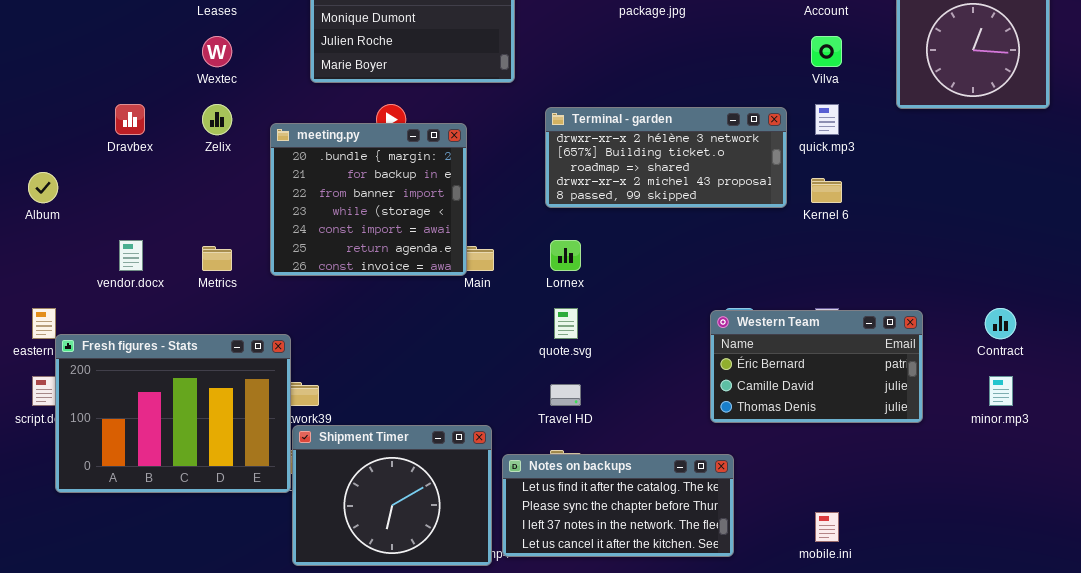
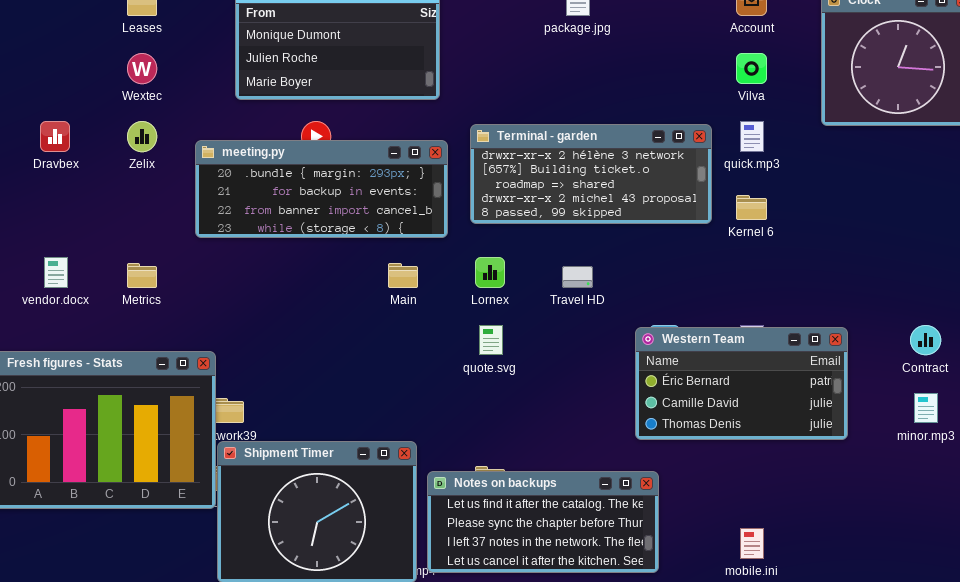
meeting.py: [270,123,467,276] -> [195,140,448,238], resized
Travel HD: [550,384,581,406] -> [562,266,593,288], moved

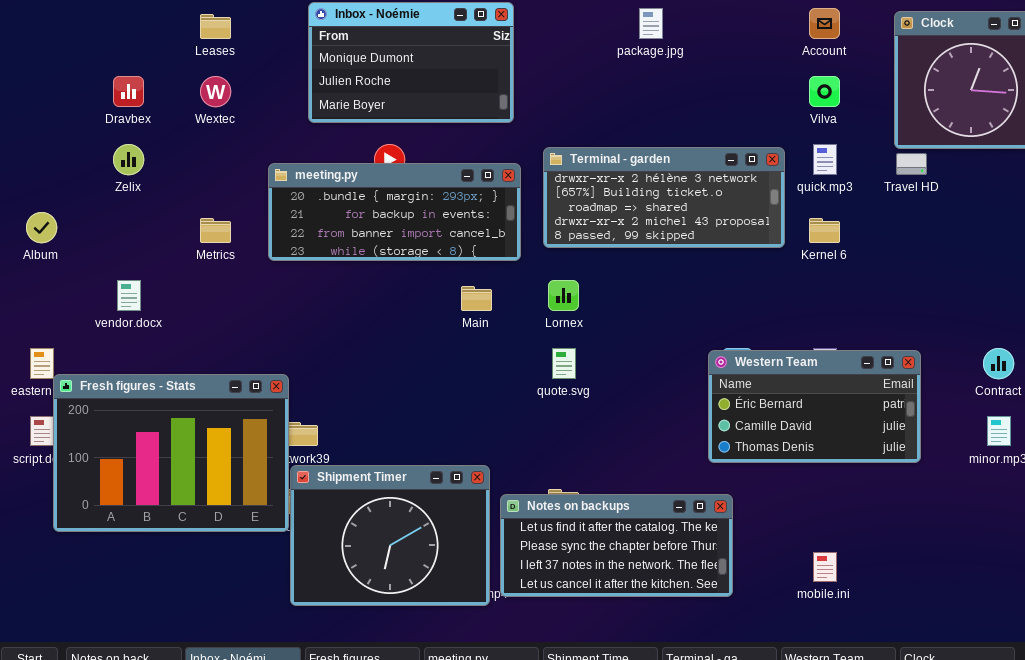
Dravbex: [40,121,70,152] -> [113,76,144,107], moved
Zelix: [127,121,157,152] -> [113,144,144,175], moved
Metrics: [127,263,157,288] -> [200,218,231,243], moved
Travel HD: [562,266,593,288] -> [896,153,927,175], moved

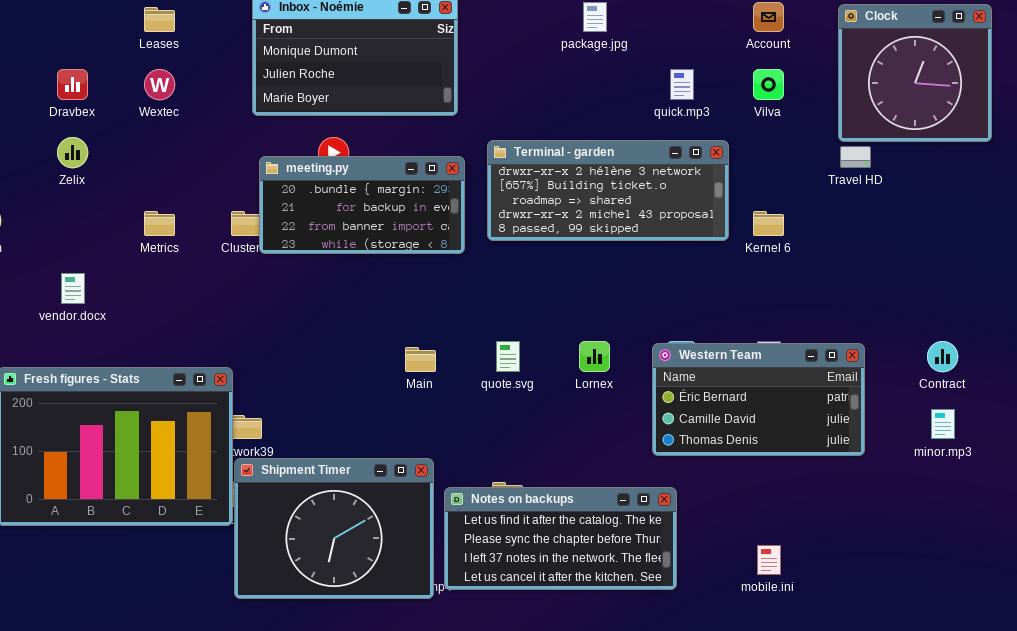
quick.mp3: [813,144,837,175] -> [670,69,694,100], moved
meeting.py: [268,163,521,261] -> [259,156,465,254], resized
Lornex: [548,280,579,311] -> [579,341,610,372], moved
Main: [461,286,492,311] -> [405,347,436,372], moved

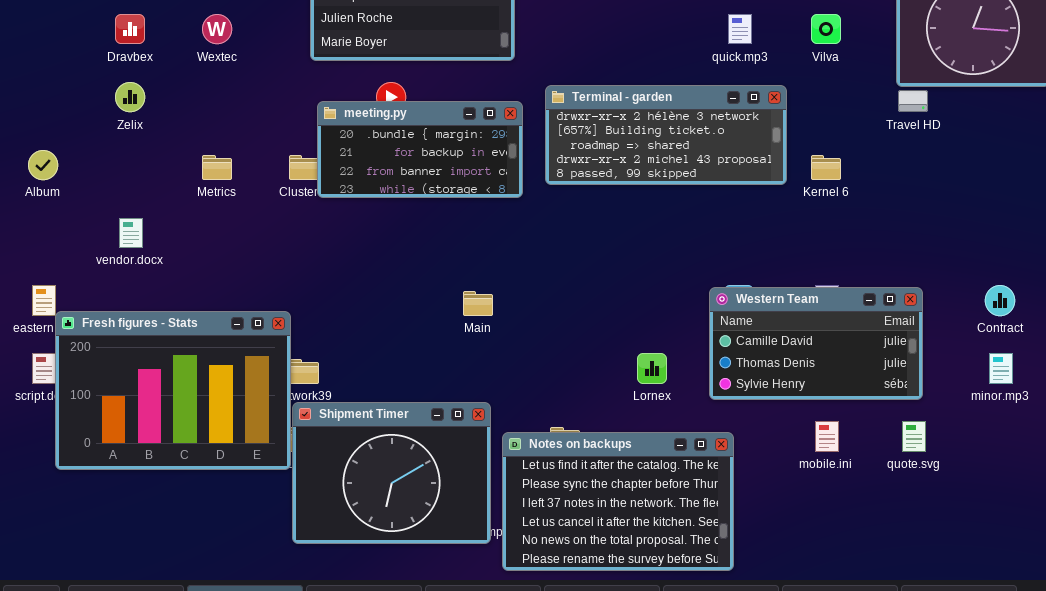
quote.svg: [496,341,520,372] -> [902,421,926,452], moved
Lornex: [579,341,610,372] -> [637,353,667,384], moved
Western Team: [652,343,865,456] -> [709,287,923,400], scrolled down 1 row
Notes on backups: [444,487,677,590] -> [502,432,734,571], resized
mobile.ini: [757,545,781,575] -> [815,421,839,452], moved

